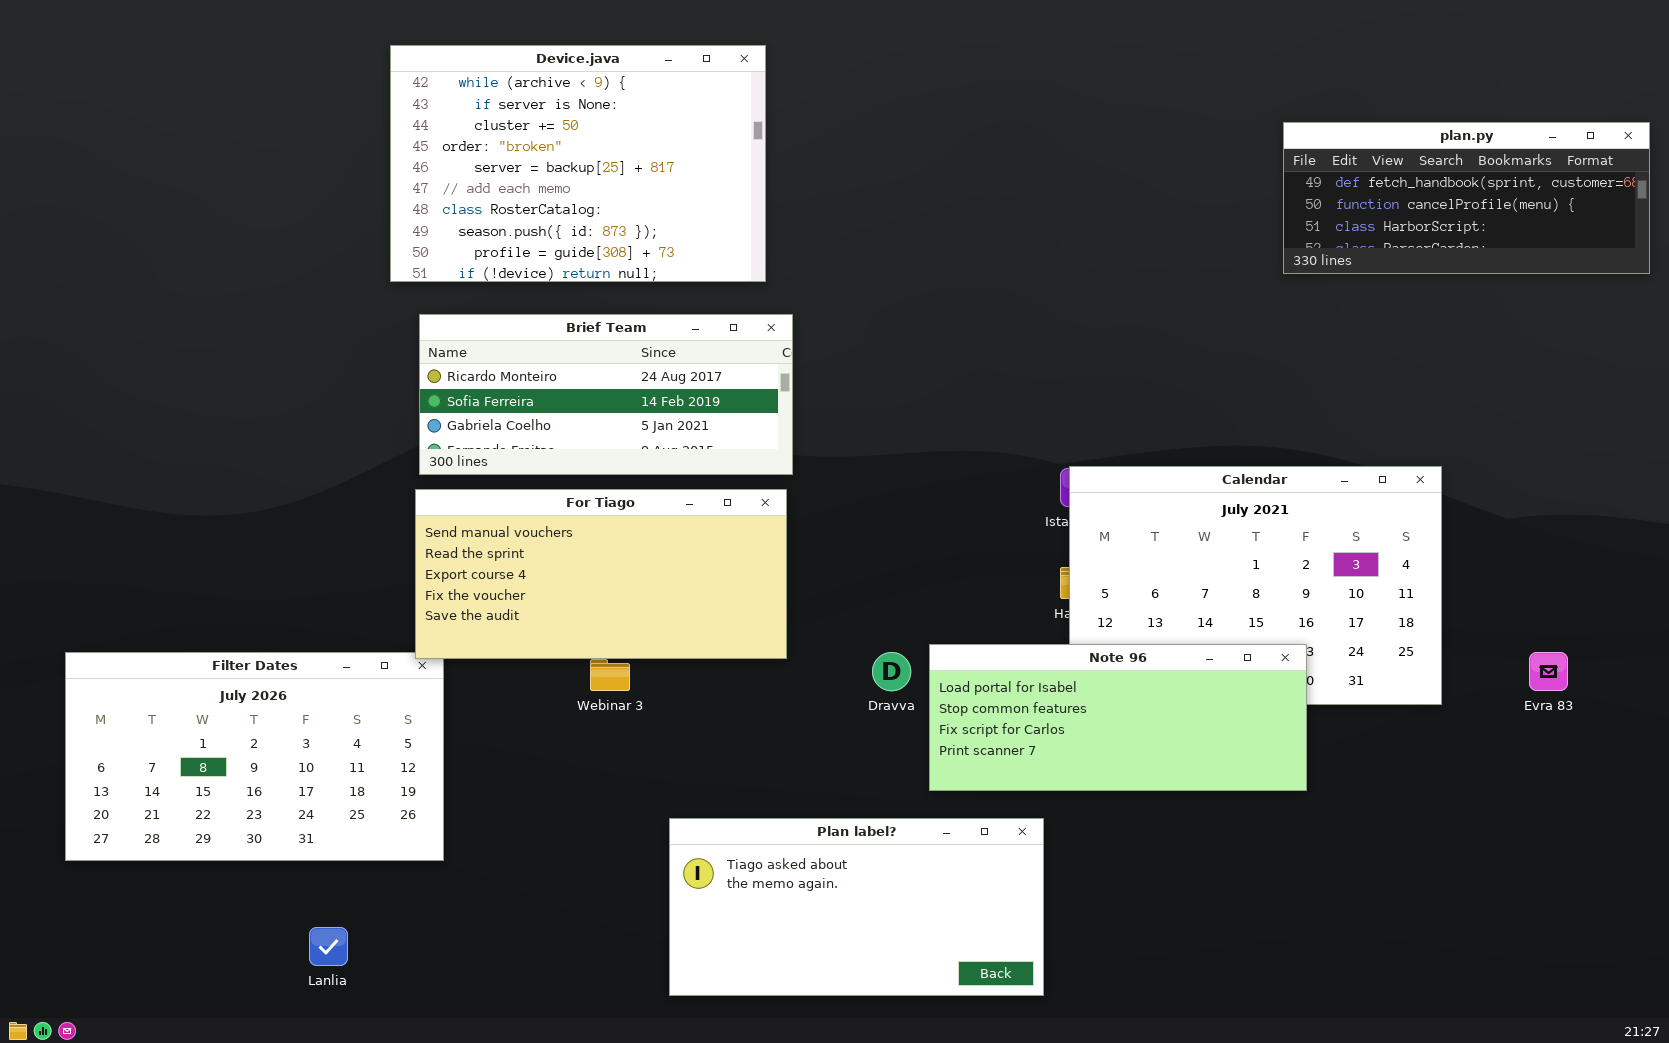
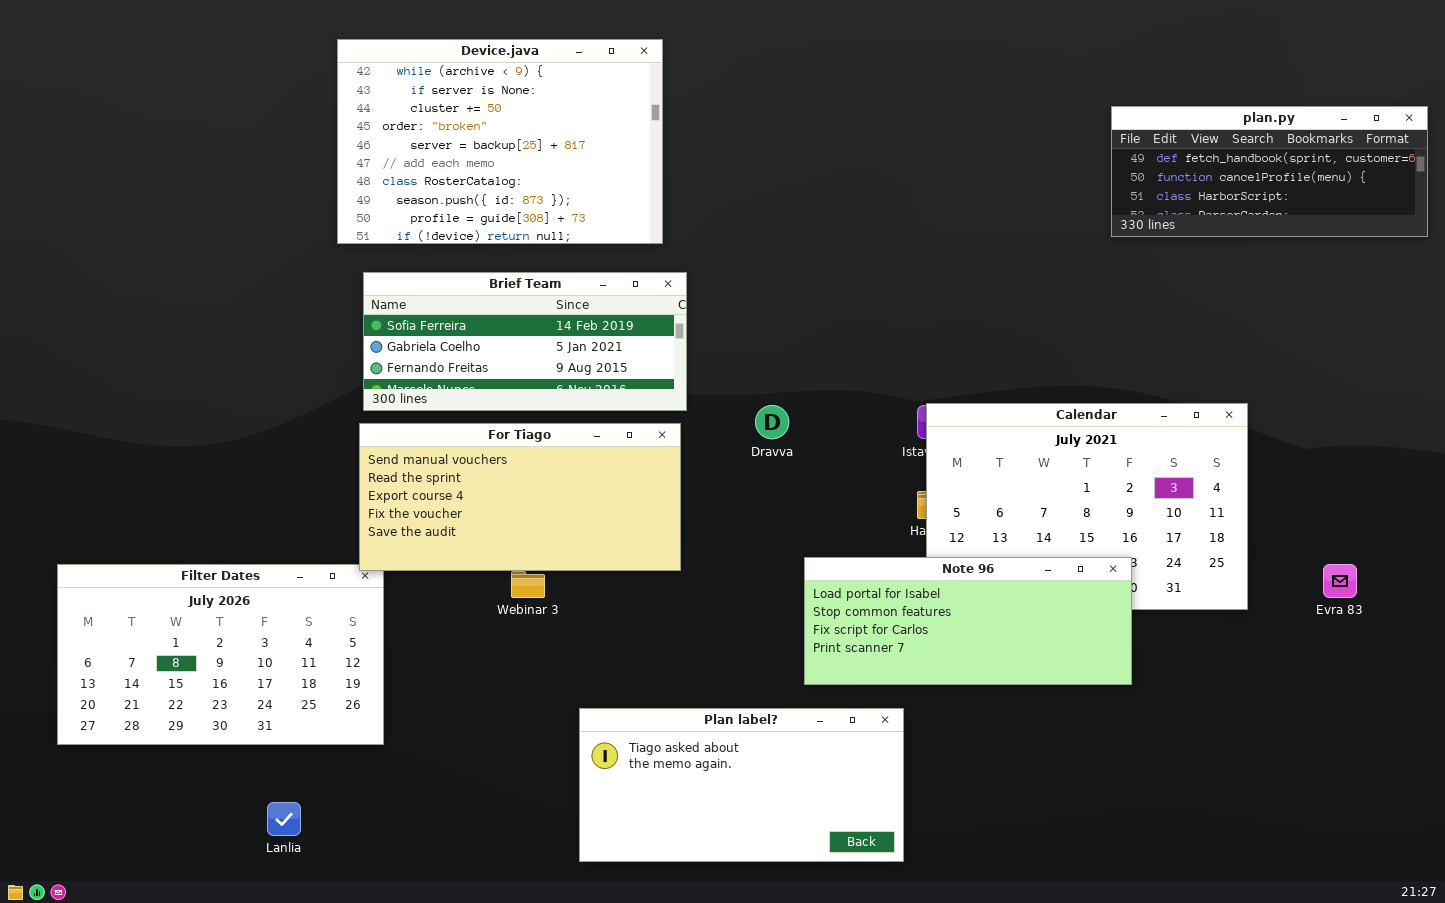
Brief Team: [419,314,793,475] -> [363,272,687,411], scrolled down 1 row
Dravva: [872,652,911,691] -> [755,405,789,439], moved

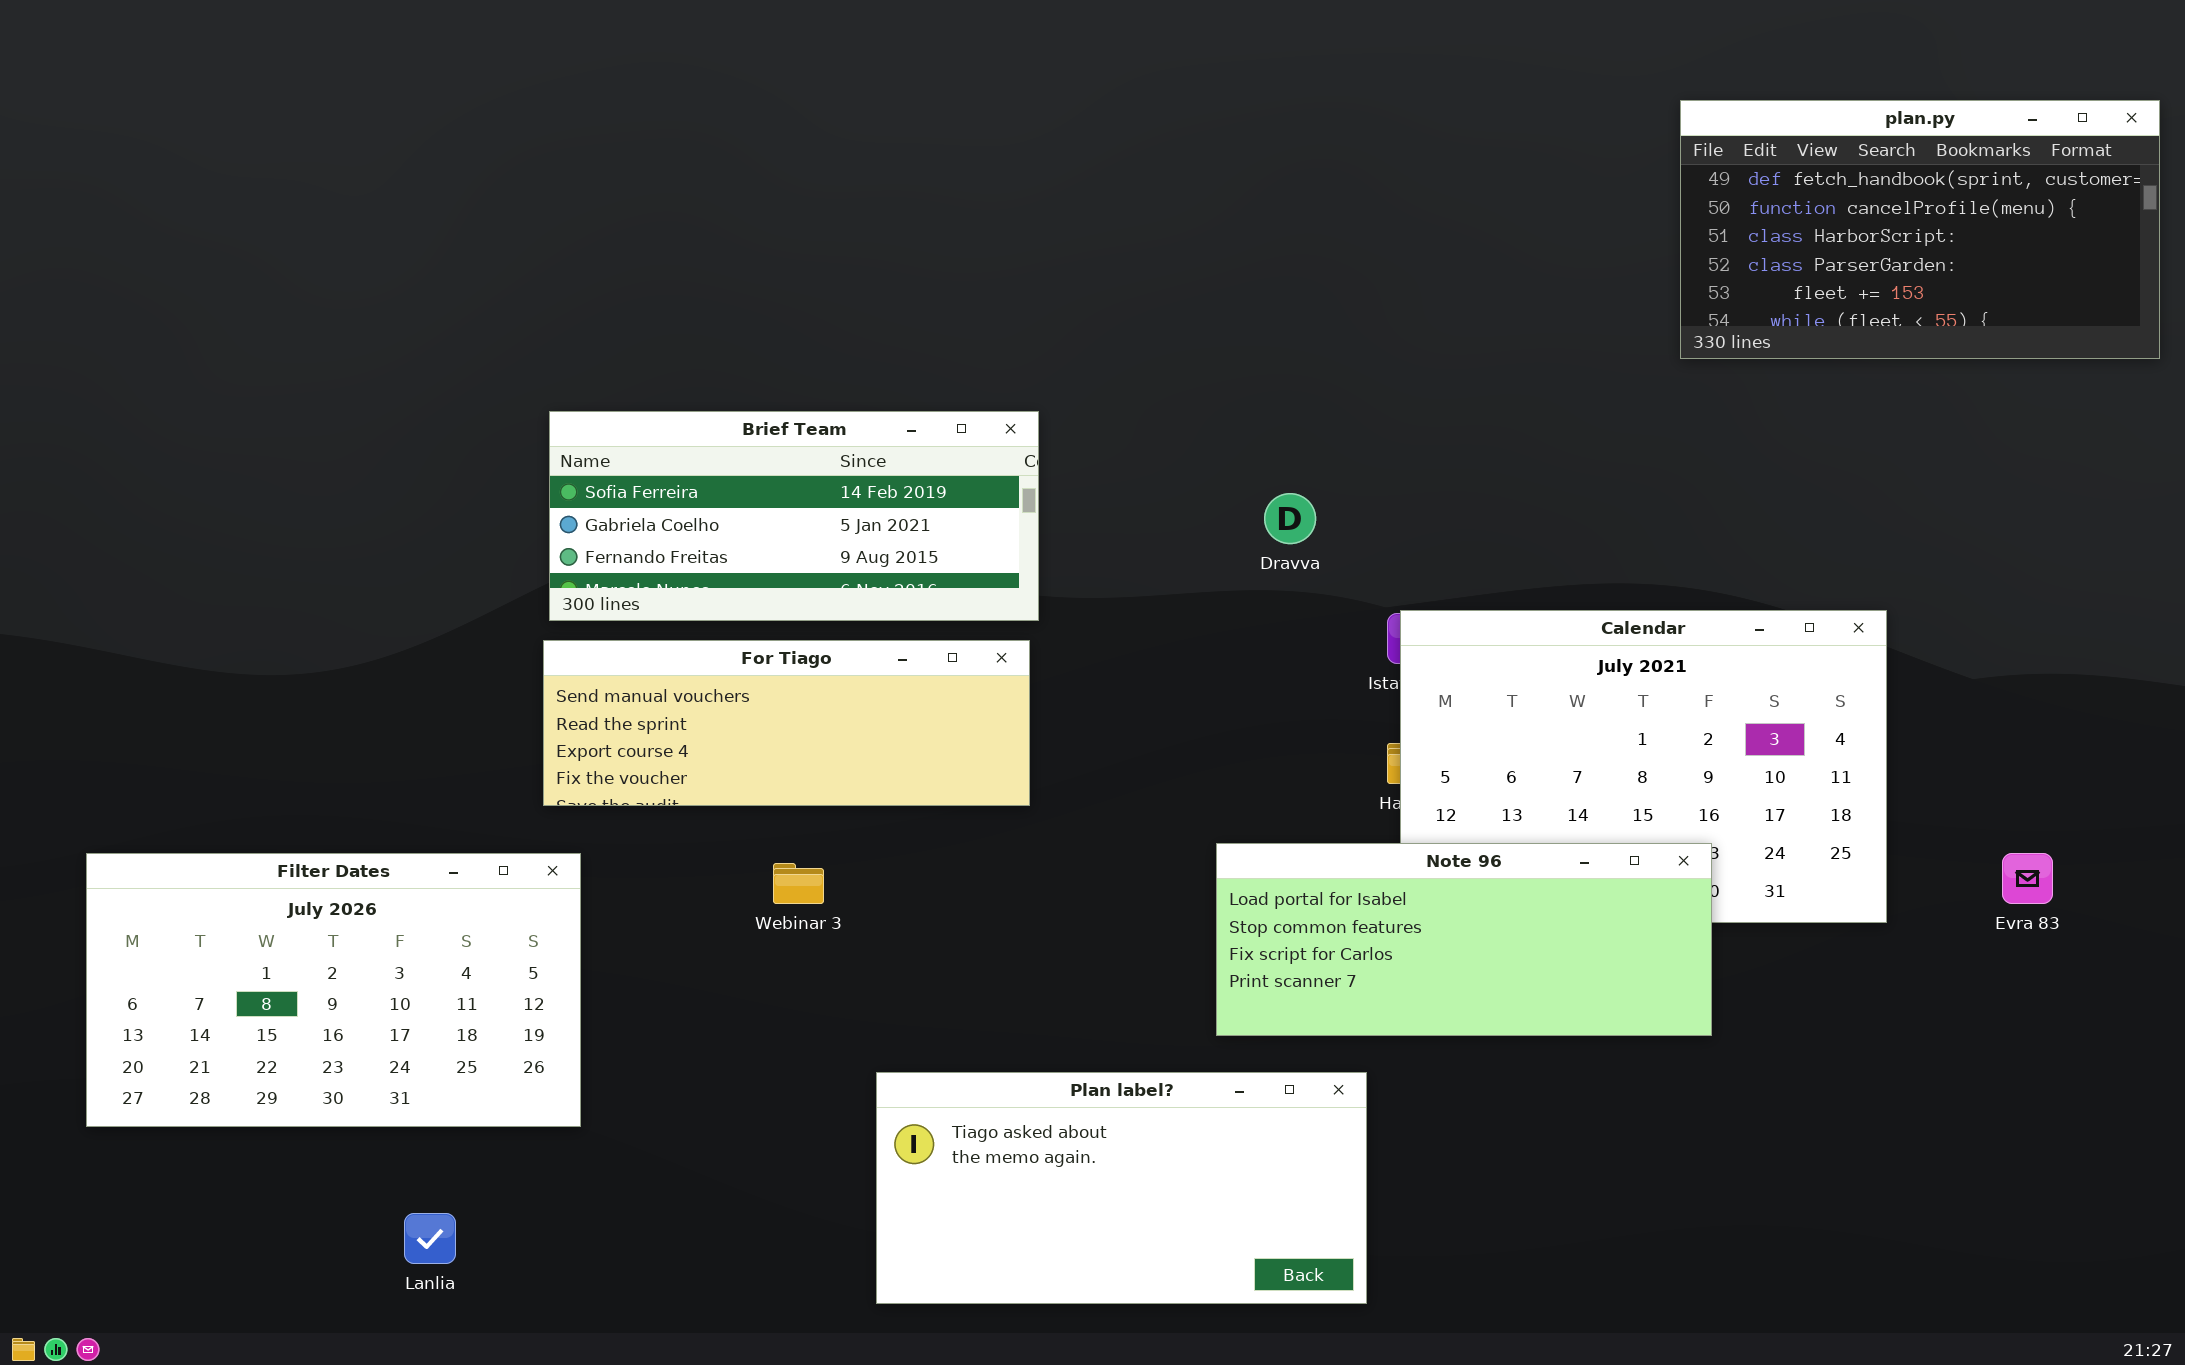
Device.java: [337,39,663,244] -> none, closed
plan.py: [1111,106,1428,237] -> [1680,100,2160,359], resized
Dravva: [755,405,789,439] -> [1264,493,1316,544], moved
For Tiago: [359,423,681,571] -> [543,640,1030,806], resized

